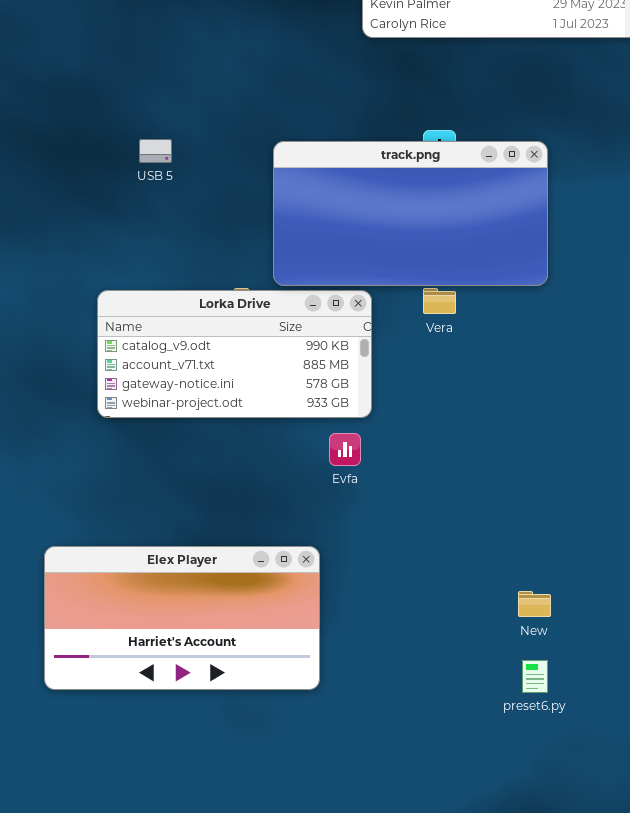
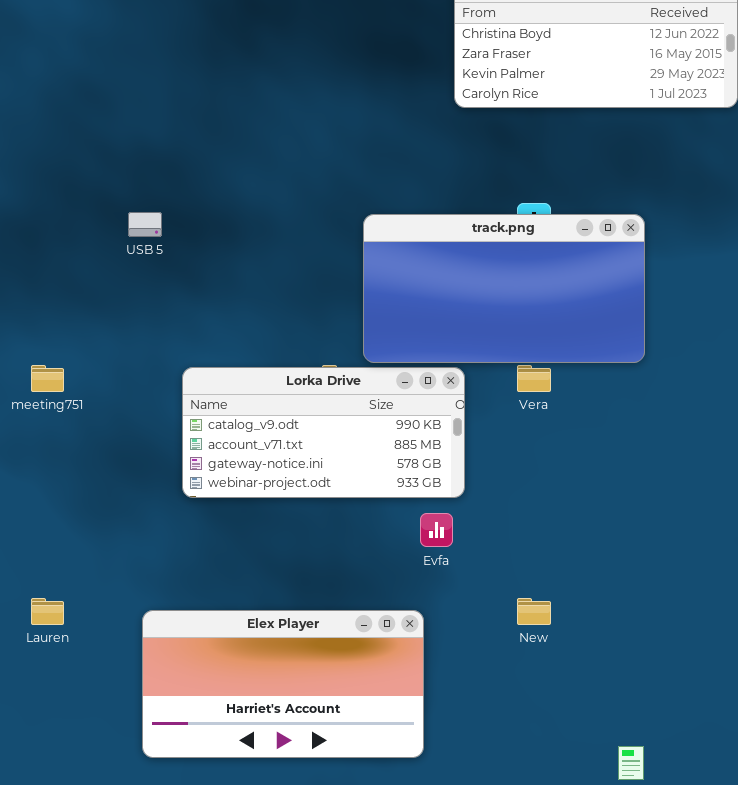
USB 5: [139,139,172,163] -> [128,212,162,237], moved
Elex Player: [44,546,320,690] -> [142,610,424,758], moved
New: [518,591,551,617] -> [517,598,551,625], moved

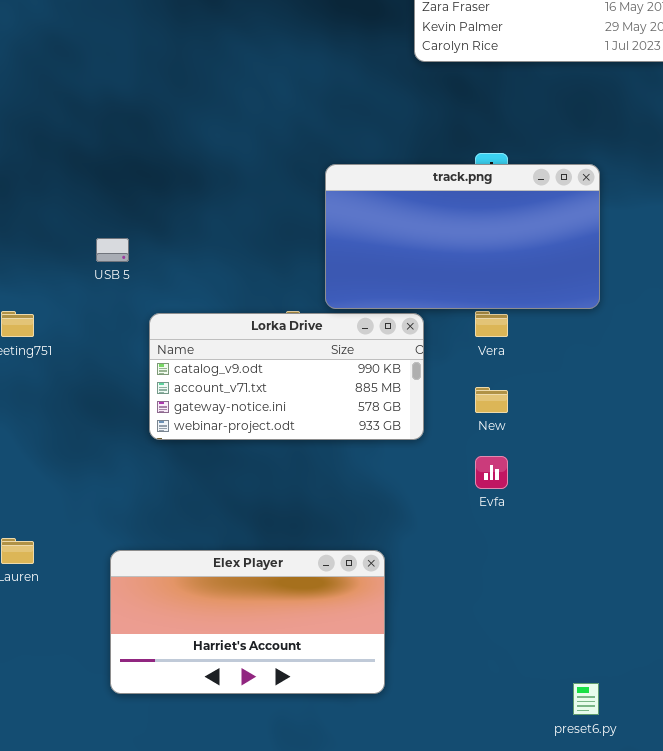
USB 5: [128,212,162,237] -> [96,238,129,262], moved
Evfa: [420,513,453,547] -> [475,456,508,489], moved
New: [517,598,551,625] -> [475,387,508,413], moved

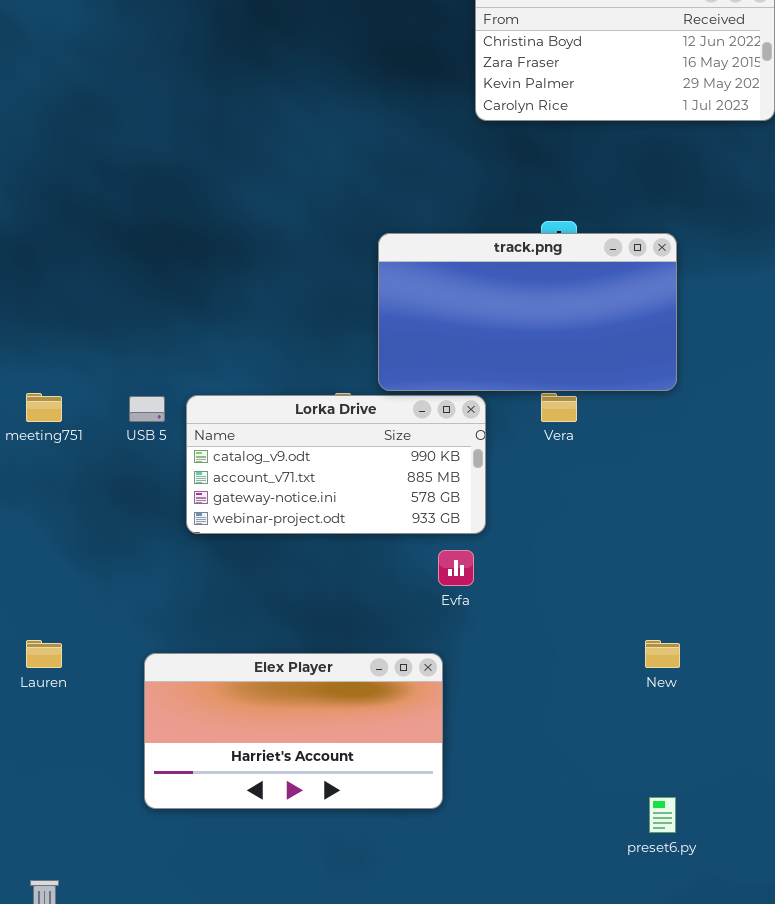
USB 5: [96,238,129,262] -> [129,396,165,422], moved
New: [475,387,508,413] -> [645,640,680,668], moved
Evfa: [475,456,508,489] -> [438,550,474,586], moved

